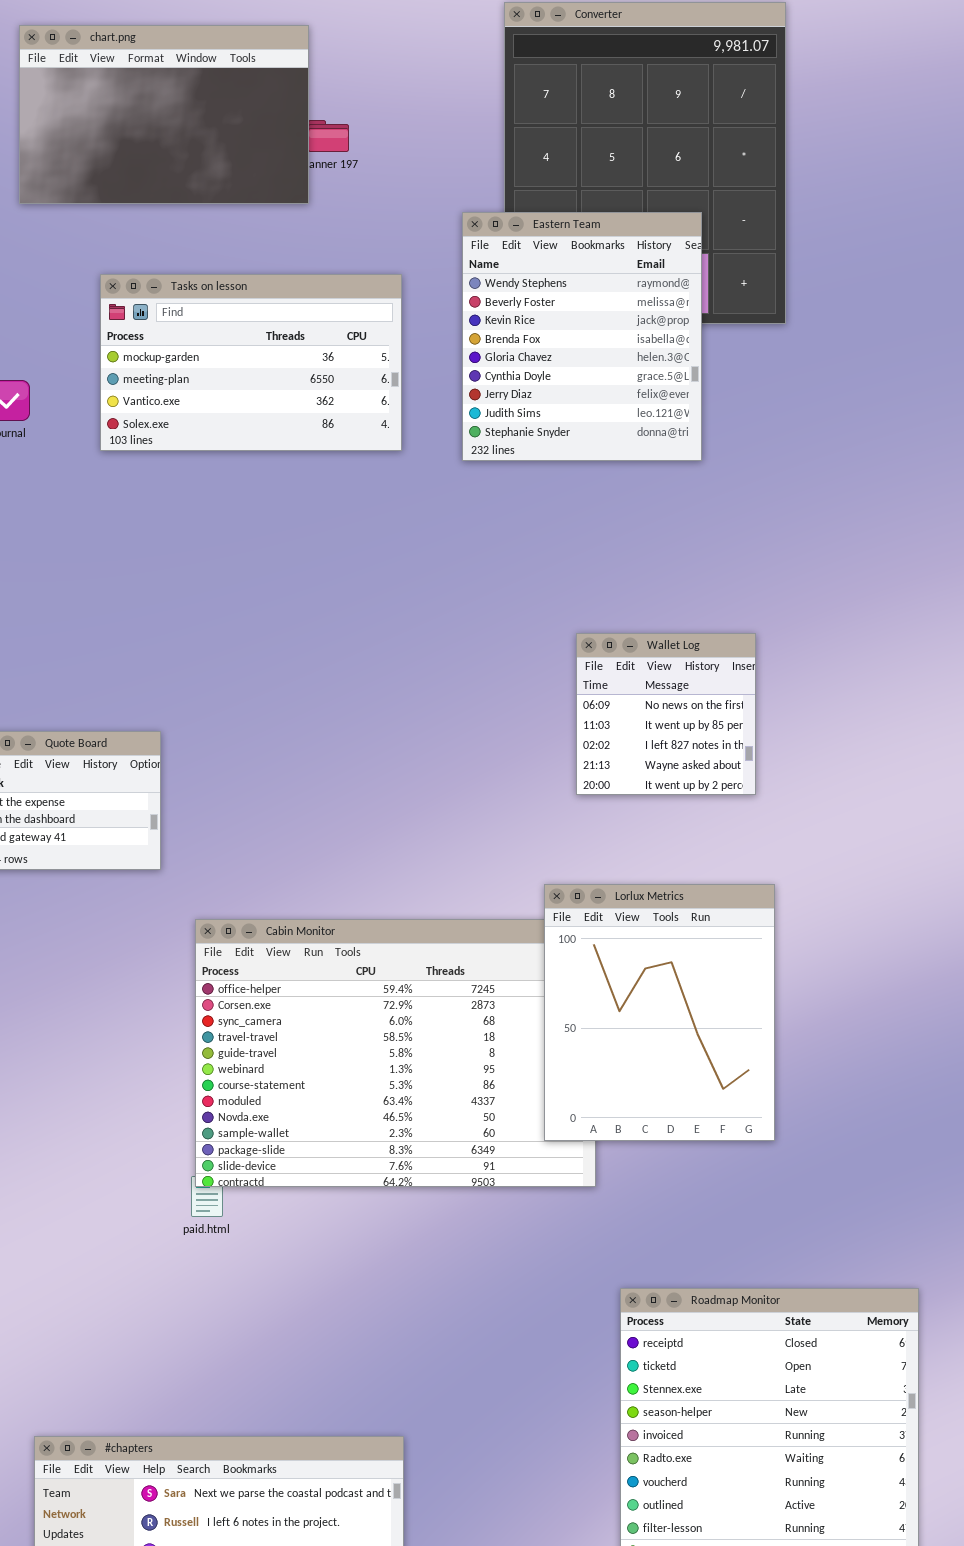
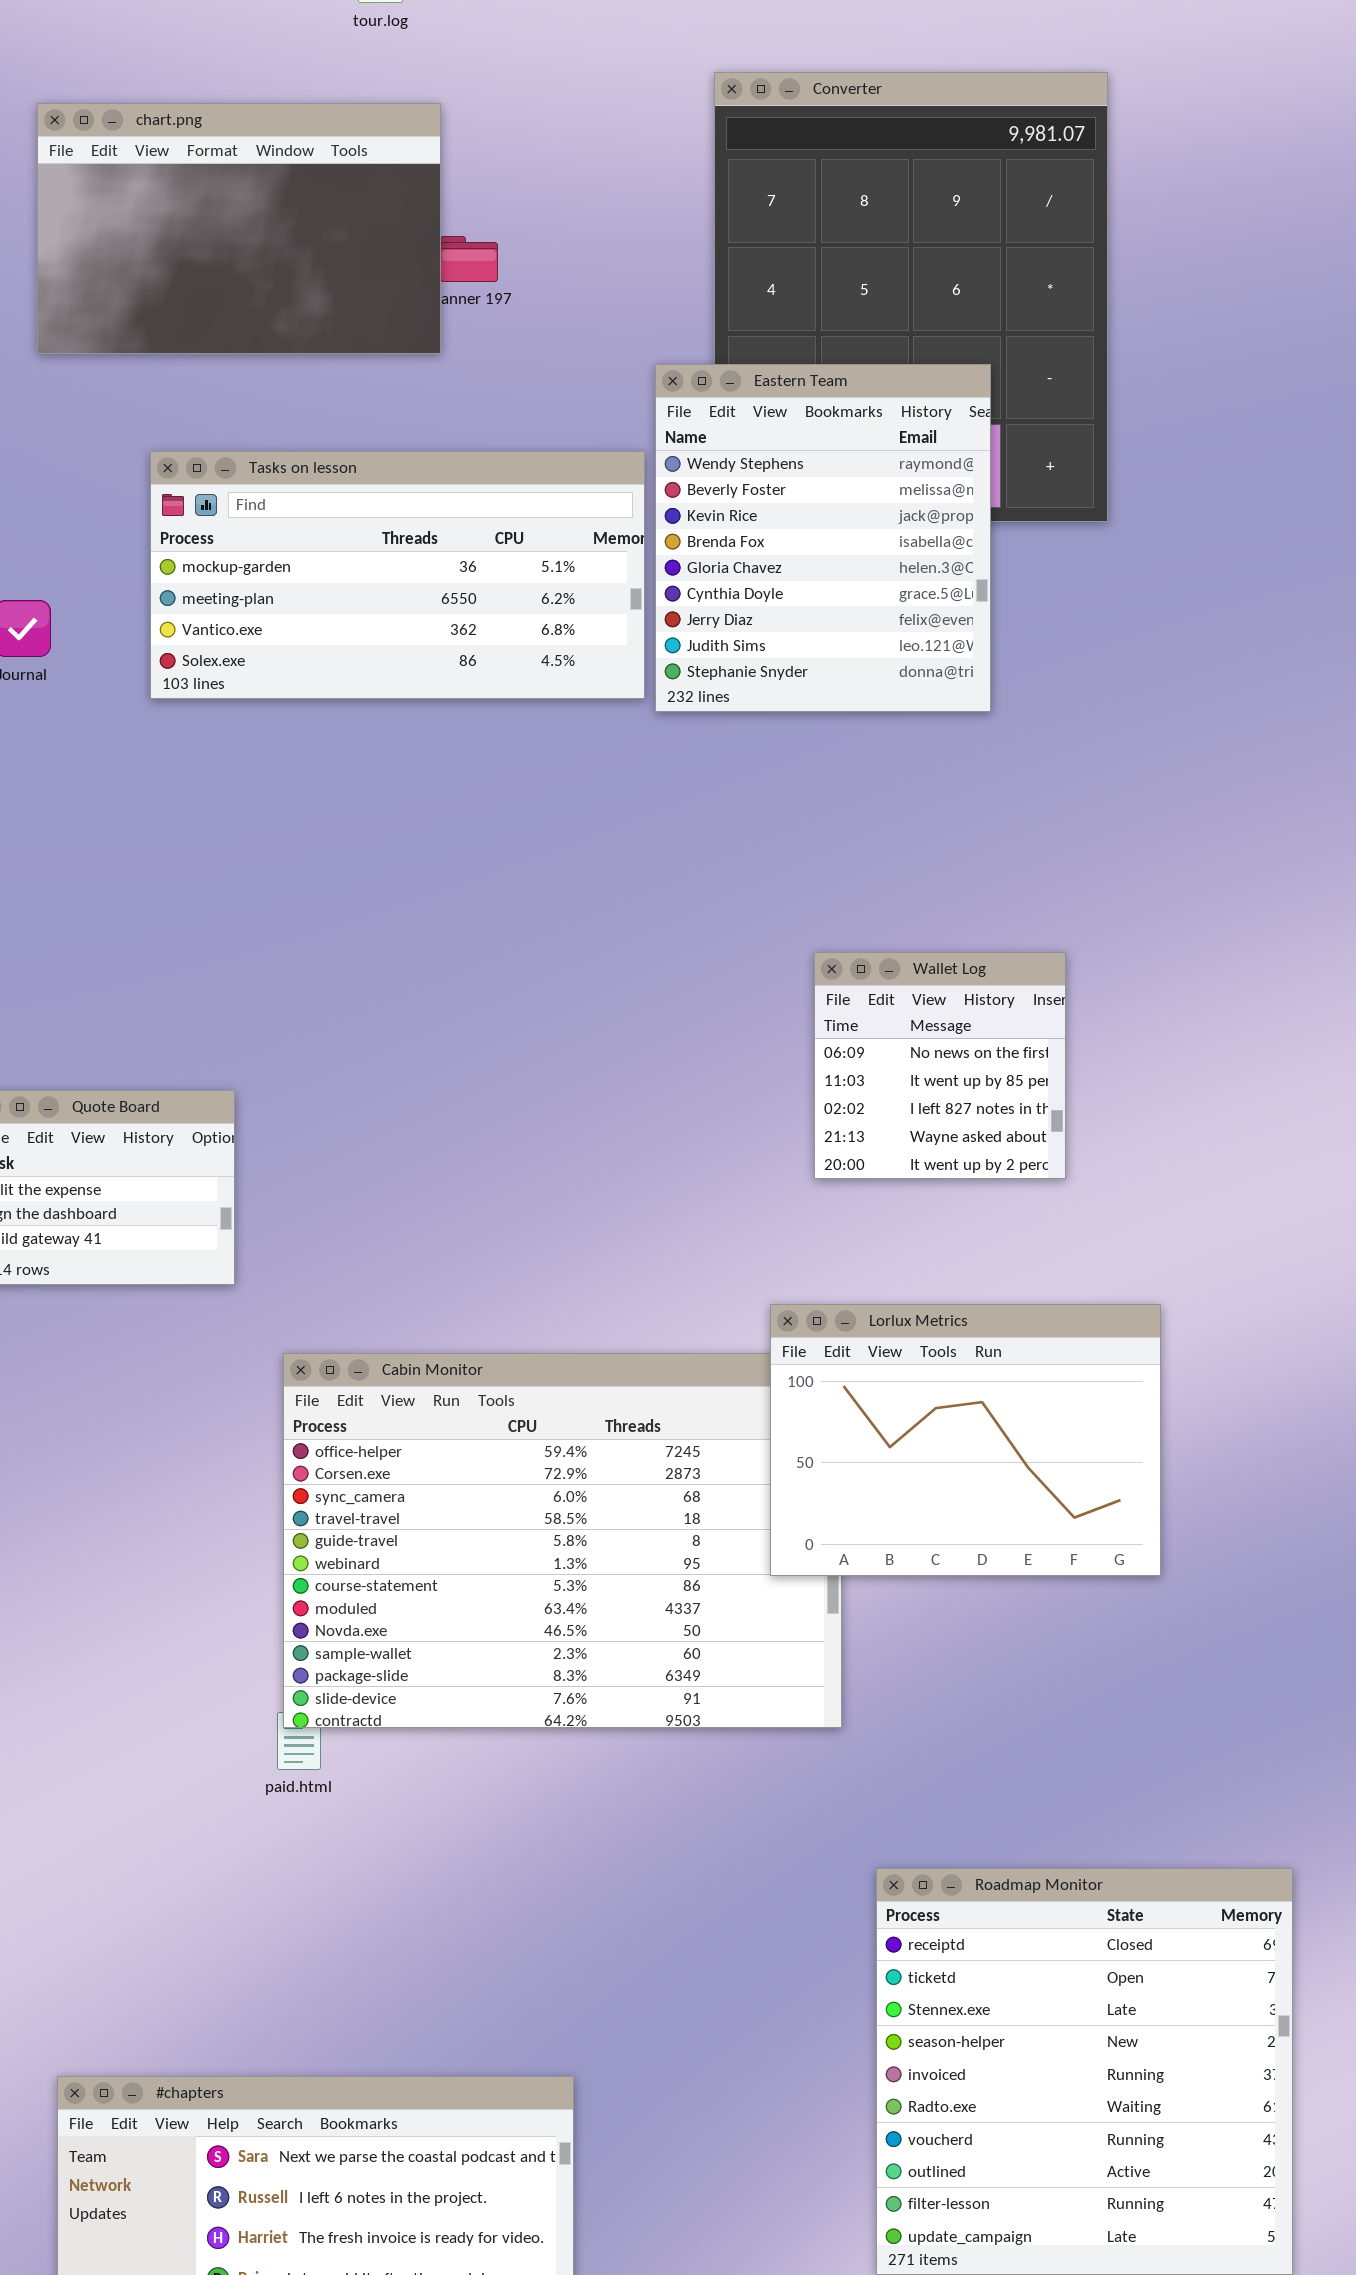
Tasks on lesson: [100,274,402,451] -> [150,451,645,699], resized
Lorlux Metrics: [544,884,775,1141] -> [770,1304,1161,1576], resized

